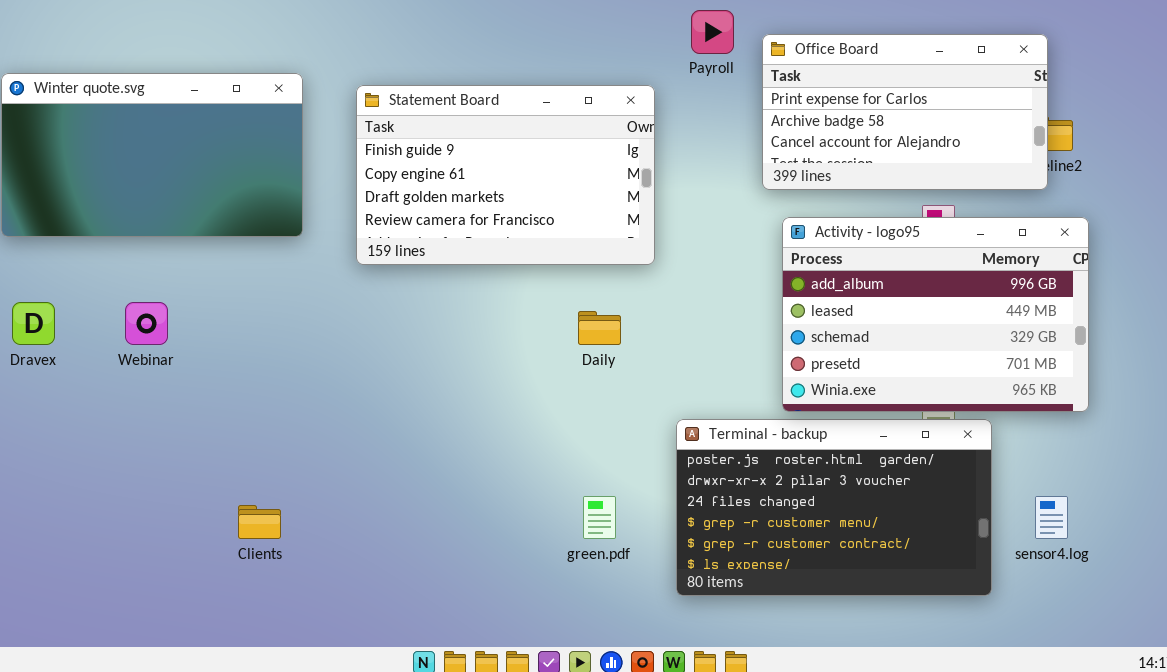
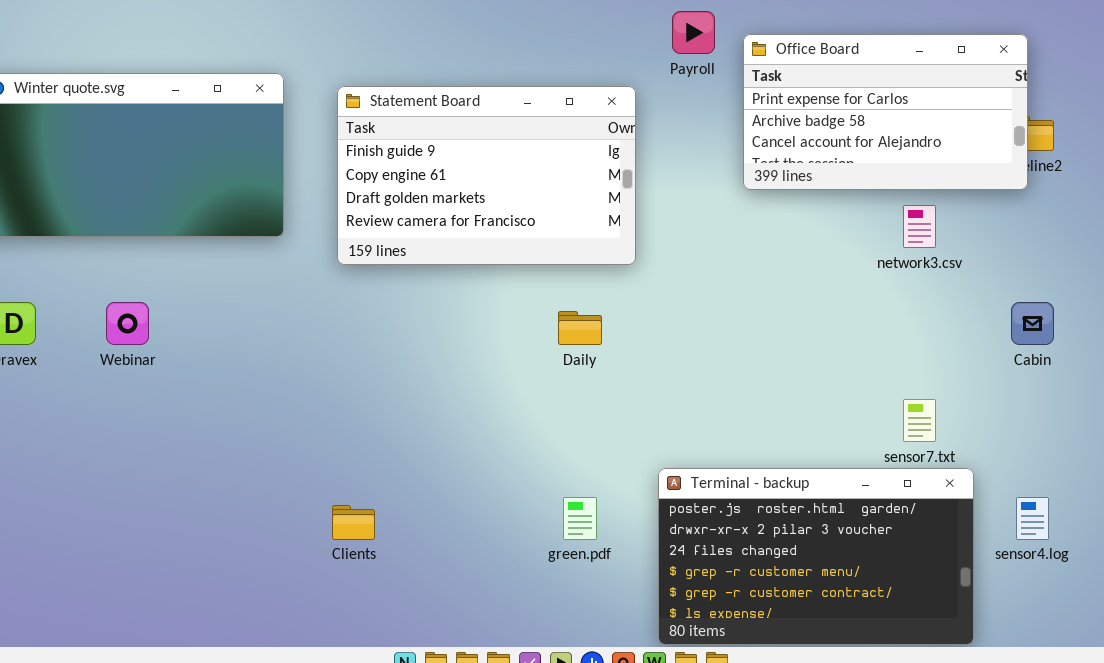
Activity - logo95: [782,217,1089,412] -> none, closed
Terminal - backup: [676,419,992,596] -> [658,468,974,645], moved
Clients: [238,505,281,539] -> [332,505,375,540], moved

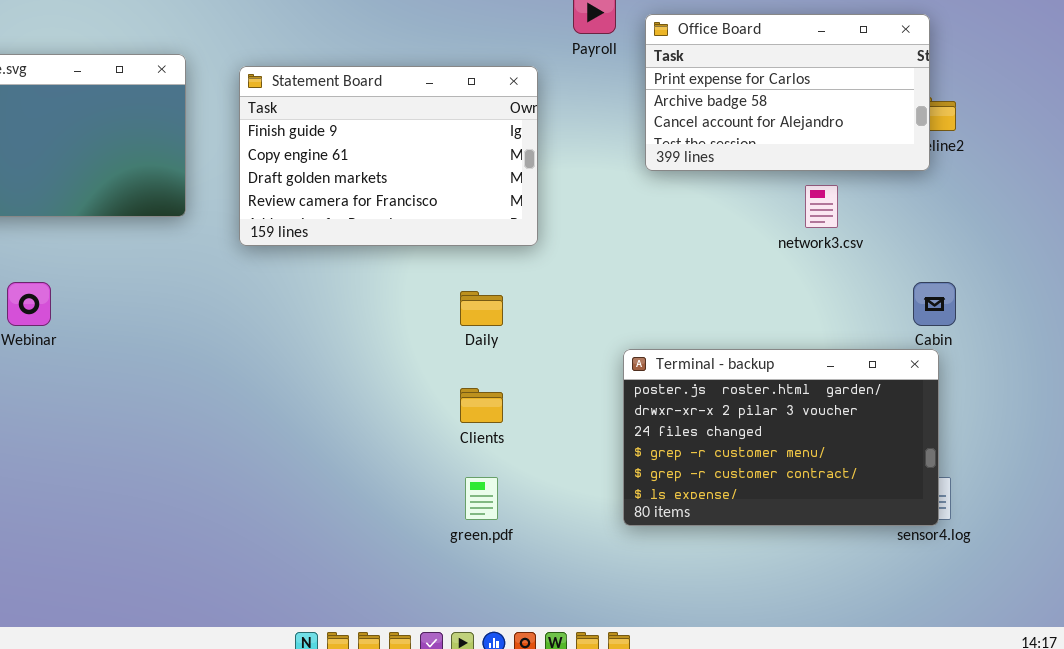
Terminal - backup: [658,468,974,645] -> [623,349,939,526], moved
Clients: [332,505,375,540] -> [460,388,503,423], moved

